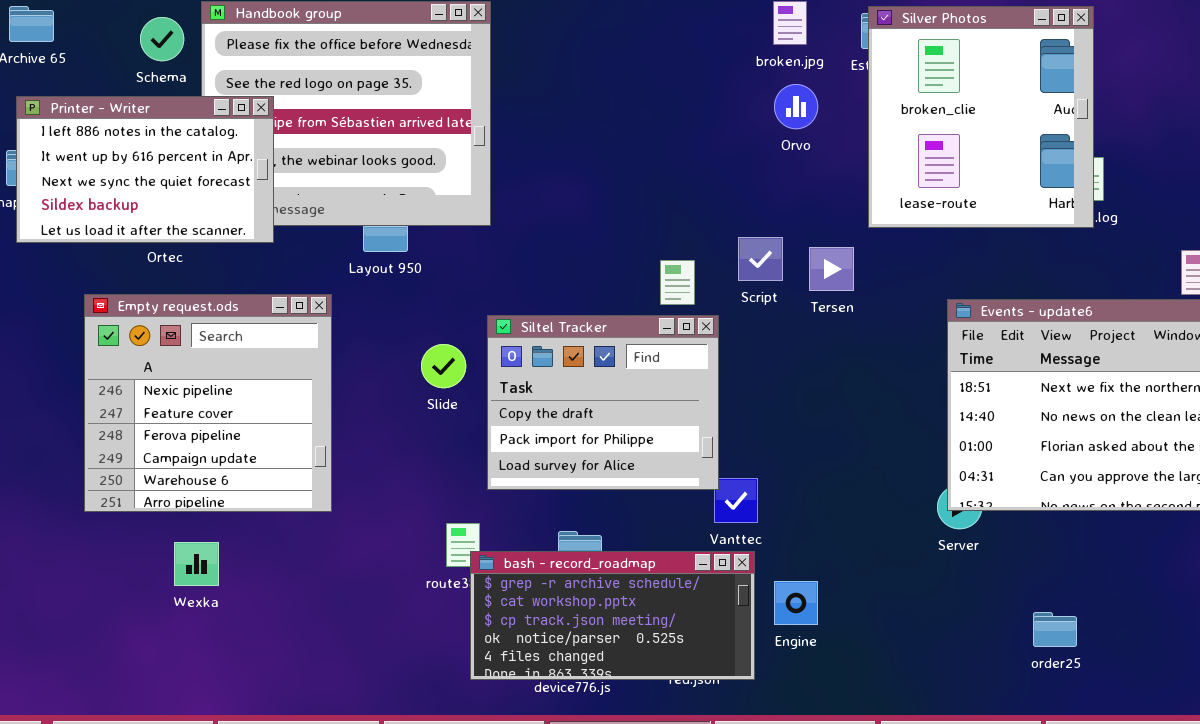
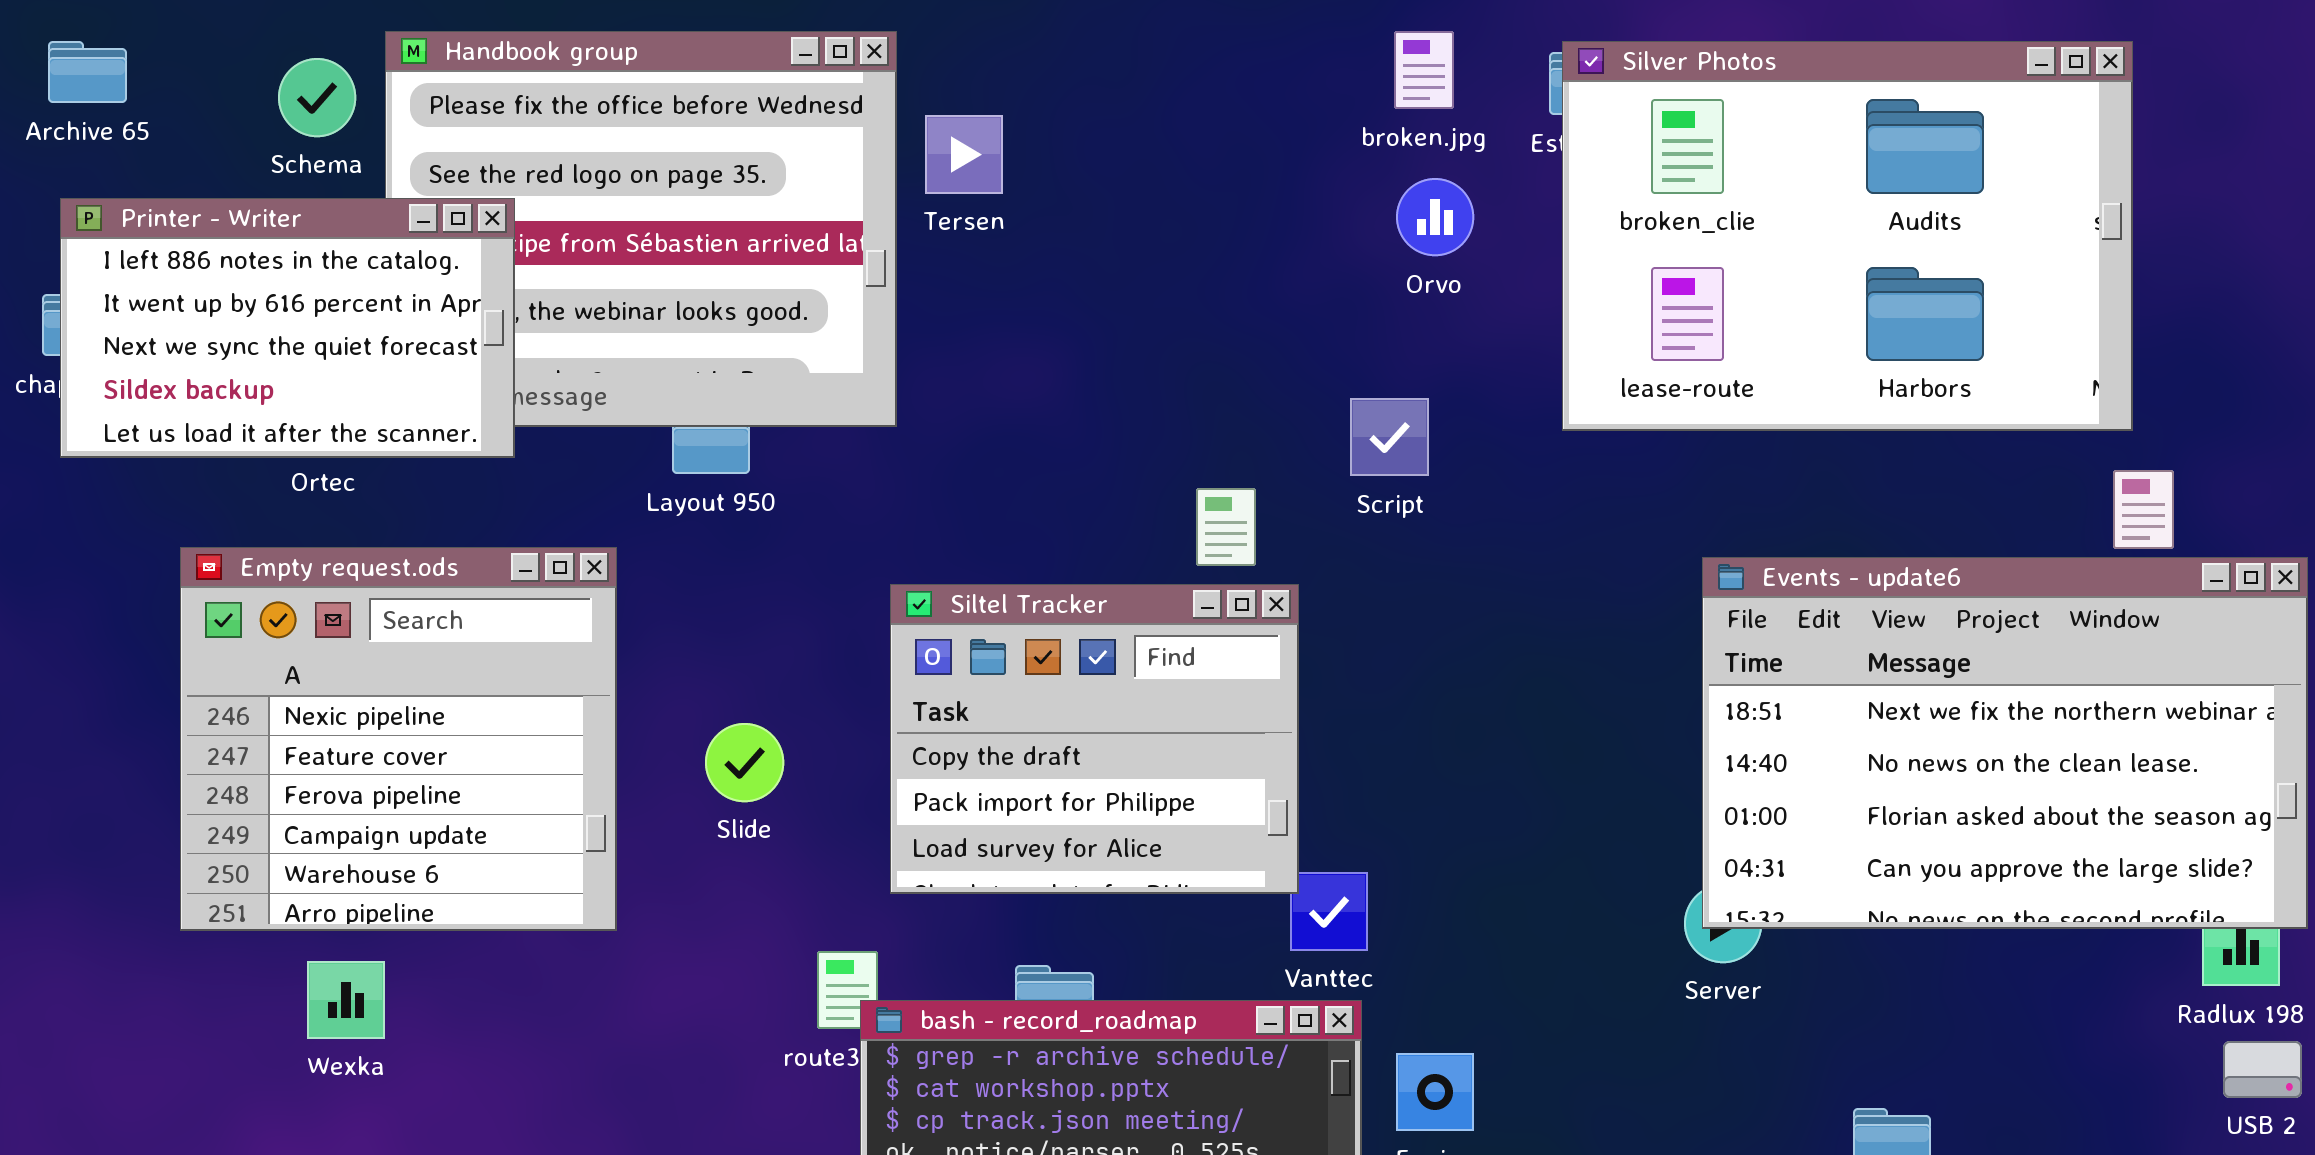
Silver Photos: [868,6,1094,228] -> [1562,41,2133,431], resized
Script: [738,237,783,281] -> [1350,398,1429,476], moved
Tersen: [809,247,854,291] -> [925,115,1003,194], moved
Slide: [421,344,466,388] -> [705,723,784,802], moved
Wexka: [174,542,219,586] -> [307,961,385,1039], moved

